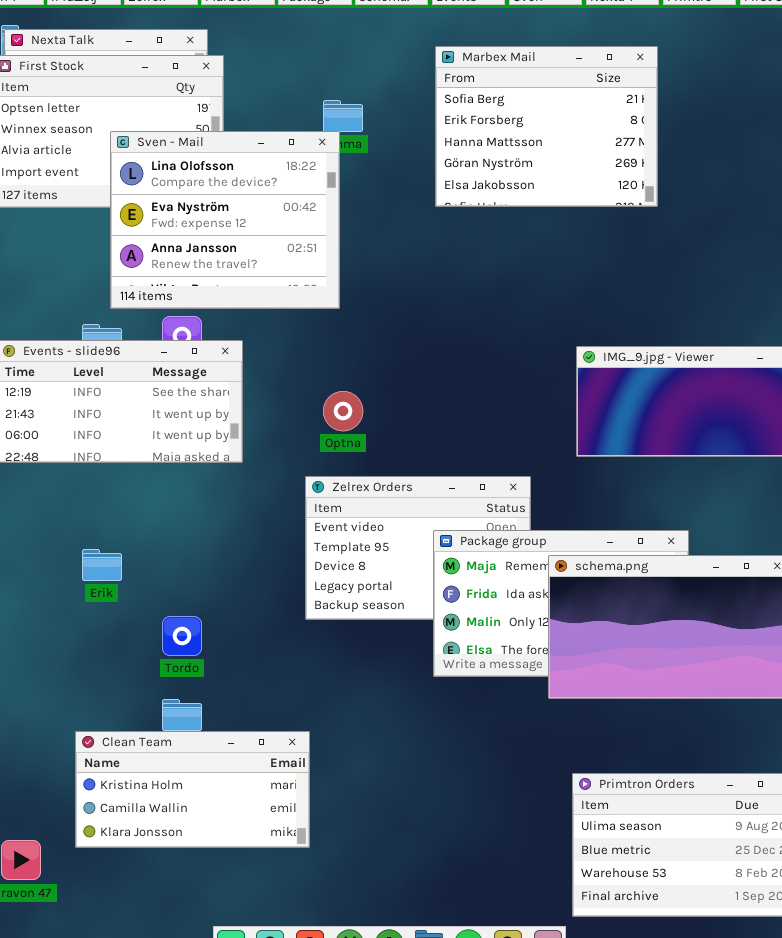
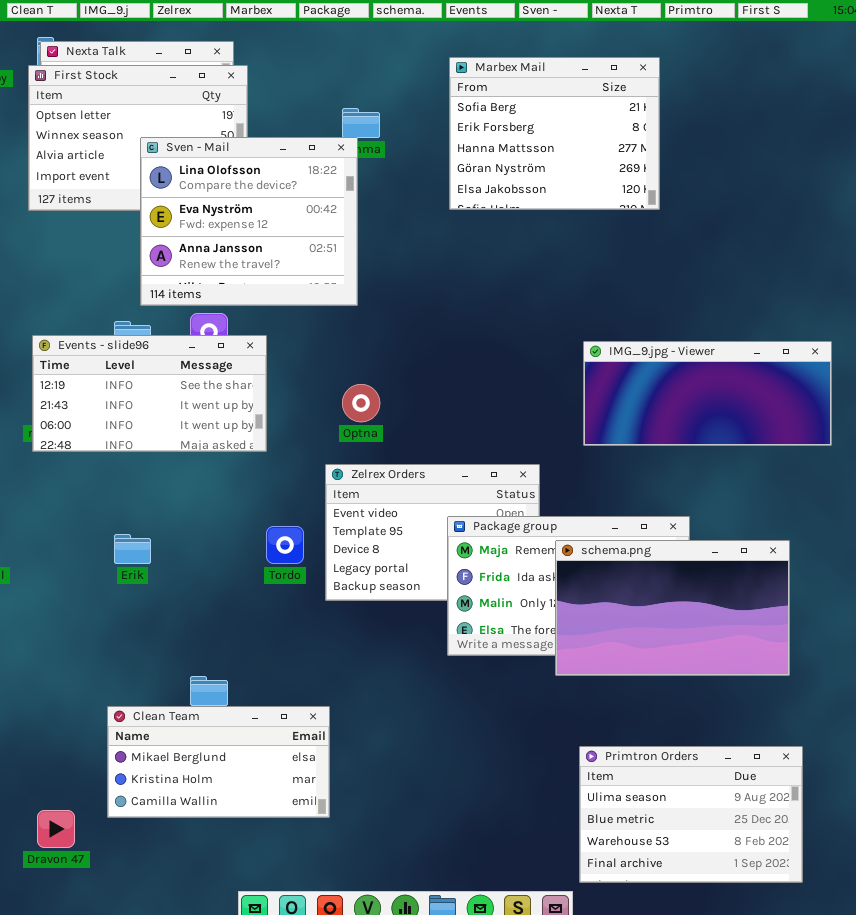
Tordo: [162,616,202,656] -> [266,526,304,564], moved
Clean Team: [75,731,310,848] -> [107,706,330,818], scrolled up 1 row

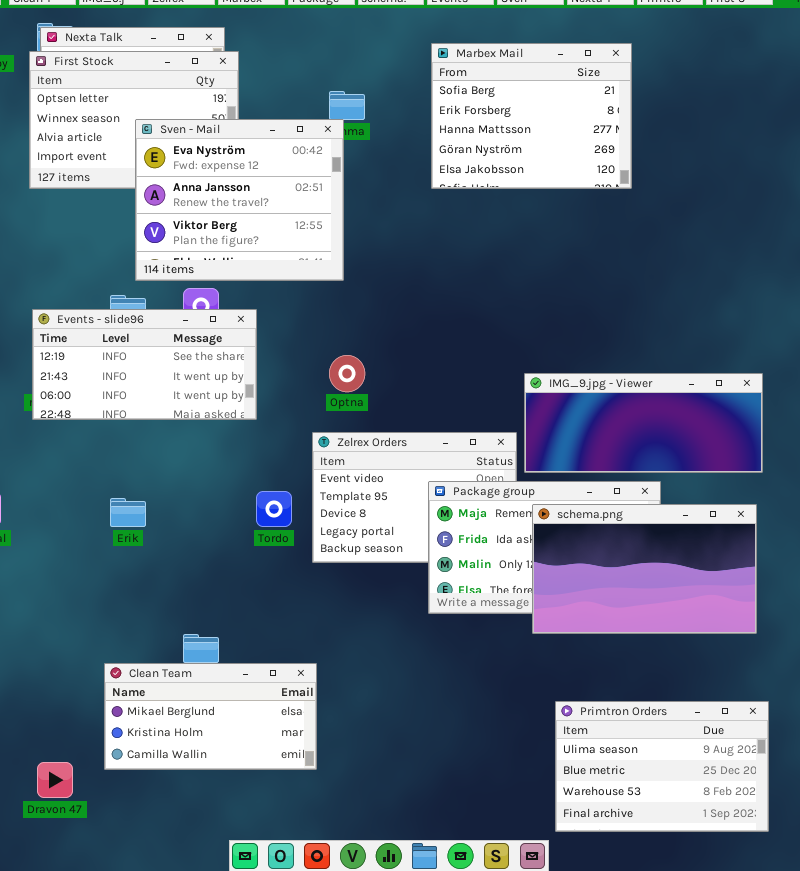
Sven - Mail: [140,137,358,306] -> [135,119,344,281], scrolled down 1 row
IMG_9.jpg - Viewer: [583,341,832,446] -> [524,373,763,473], moved

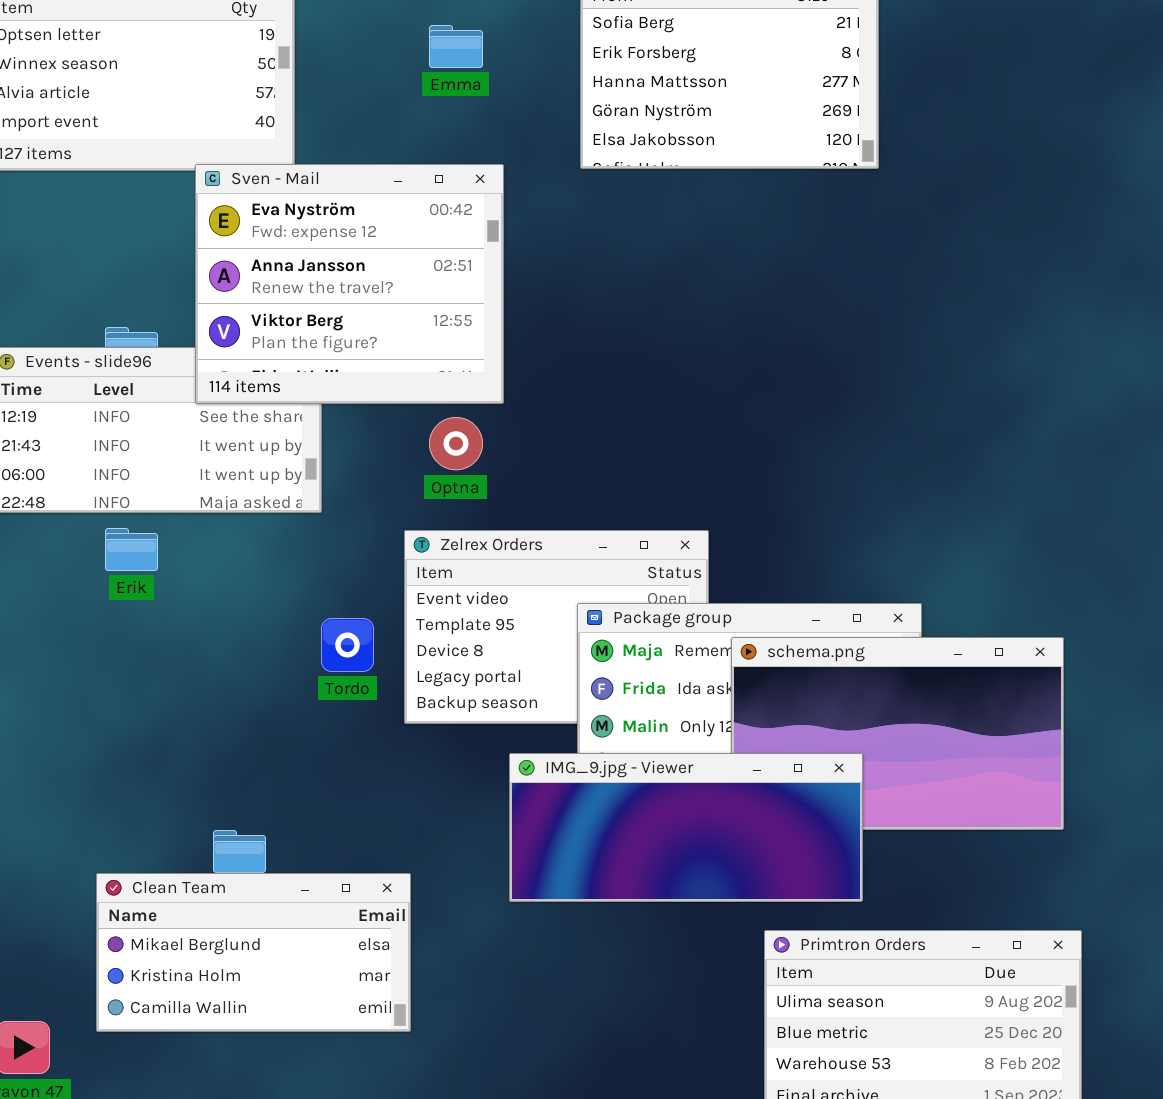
Sven - Mail: [135,119,344,281] -> [195,164,504,404], moved
IMG_9.jpg - Viewer: [524,373,763,473] -> [509,753,863,902], moved
Erik: [110,498,146,527] -> [105,528,158,571], moved

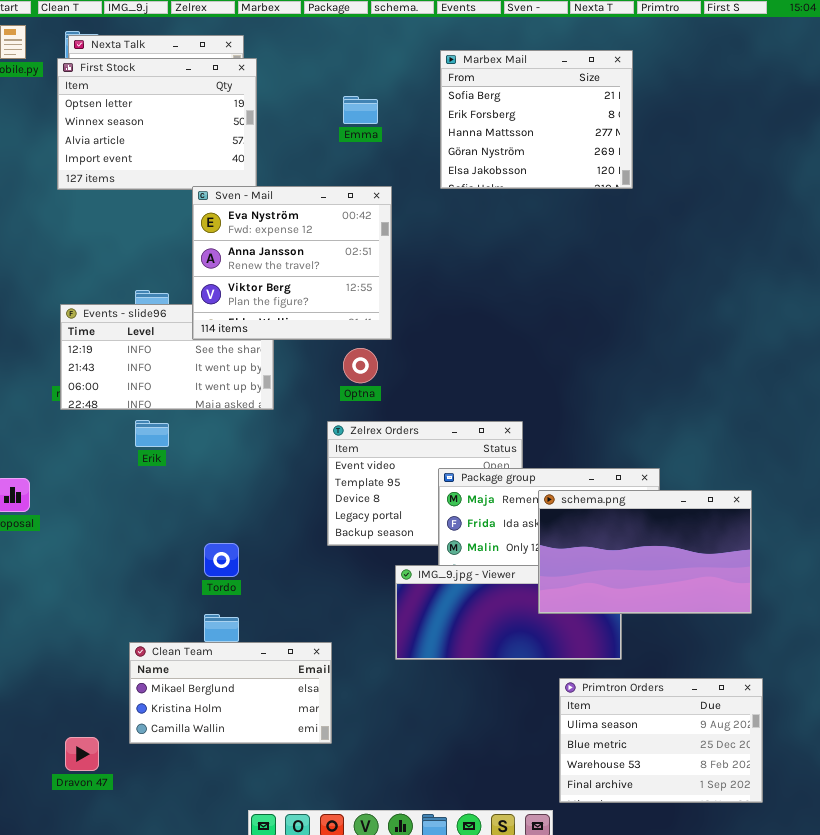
Tordo: [321,618,374,672] -> [204,543,239,577], moved
schema.png: [731,637,1064,830] -> [538,490,752,614], raised

